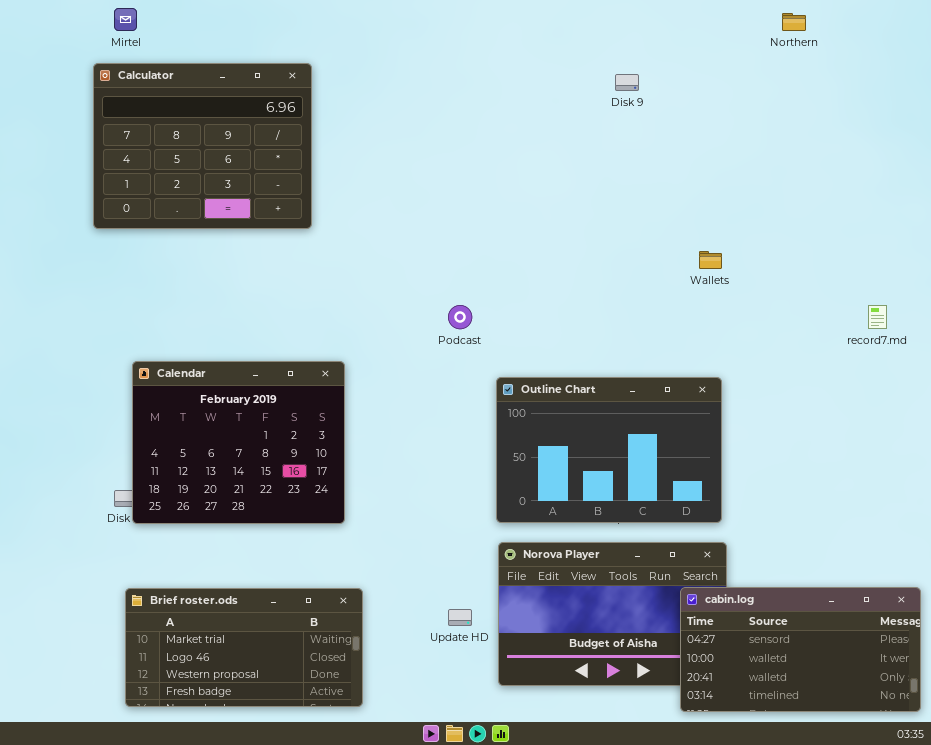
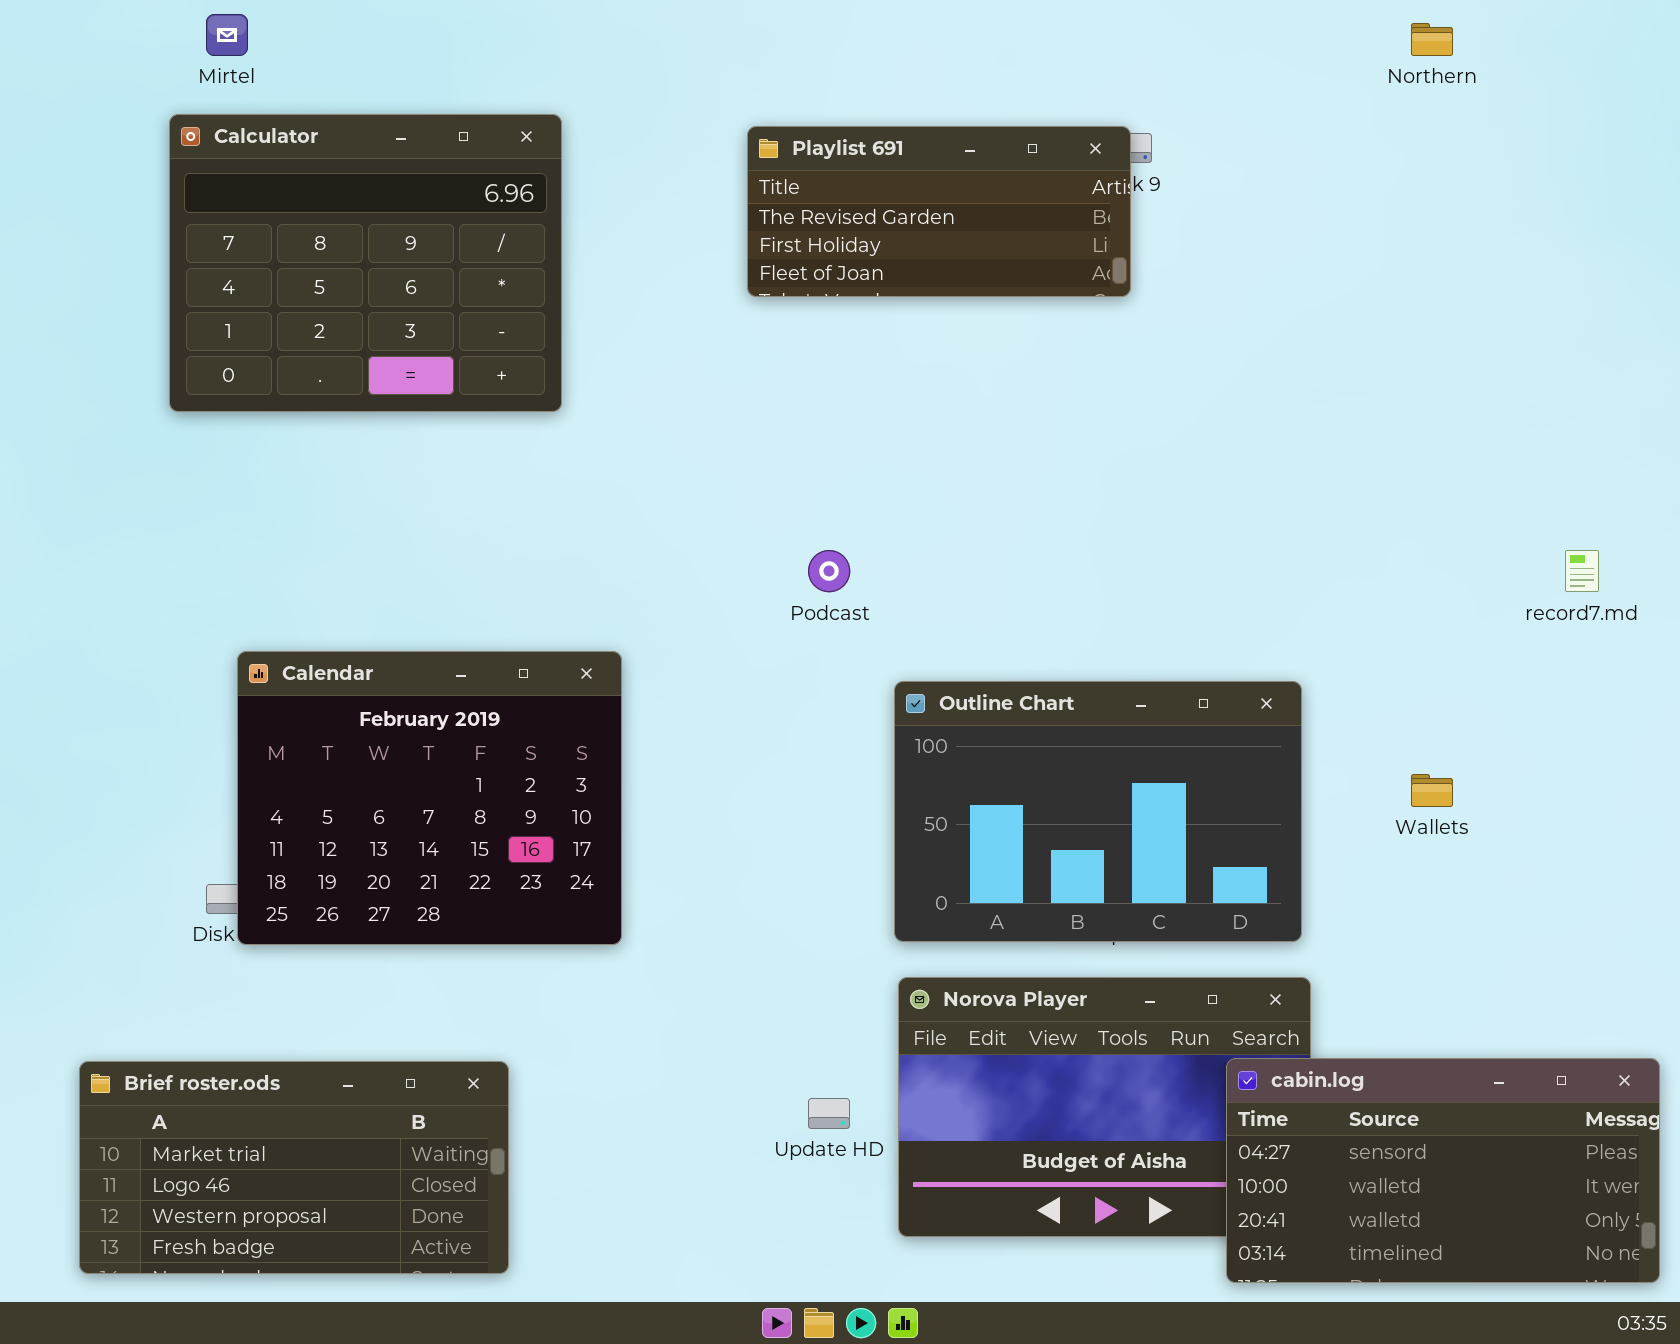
Playlist 691: none -> [747,126,1131,297], opened
Wallets: [699,251,722,269] -> [1411,774,1453,807], moved
Brief roster.ods: [125,588,363,707] -> [79,1061,509,1274], moved

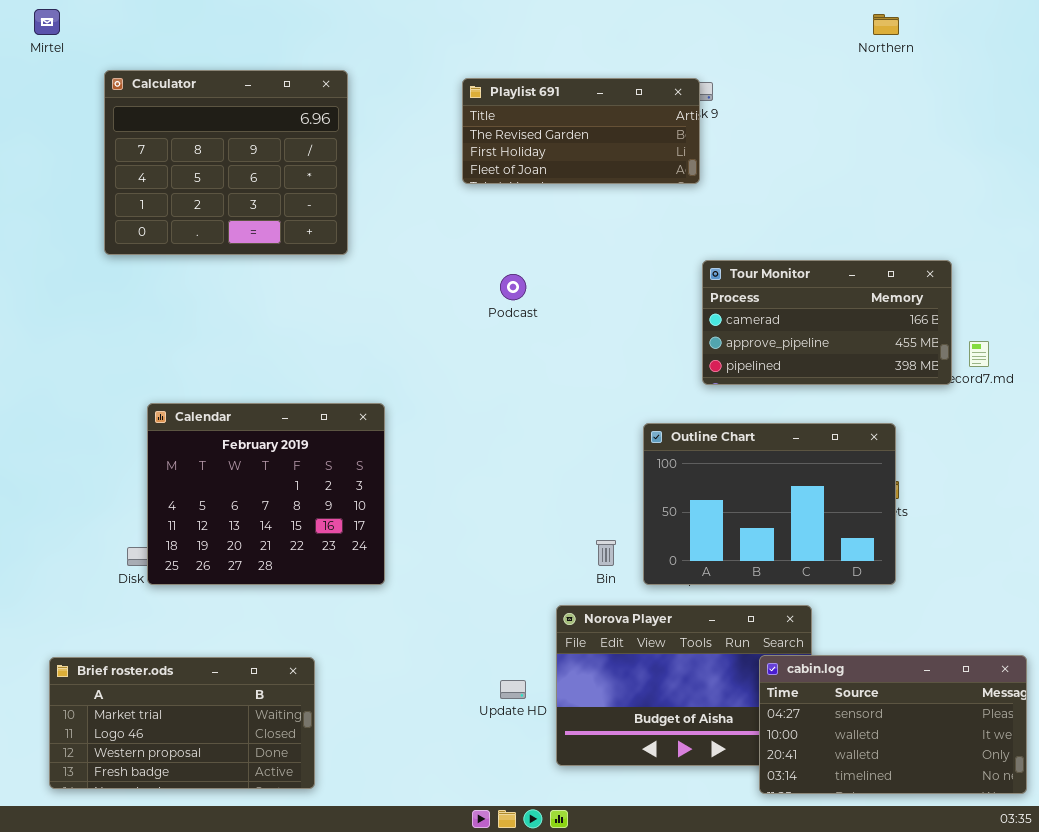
Mirtel: [206,14,248,56] -> [34,9,60,35], moved
Tour Monitor: none -> [702,260,952,385], opened
Podcast: [808,550,850,592] -> [500,274,526,300], moved
Outline Chart: [894,681,1302,942] -> [643,423,896,585], moved

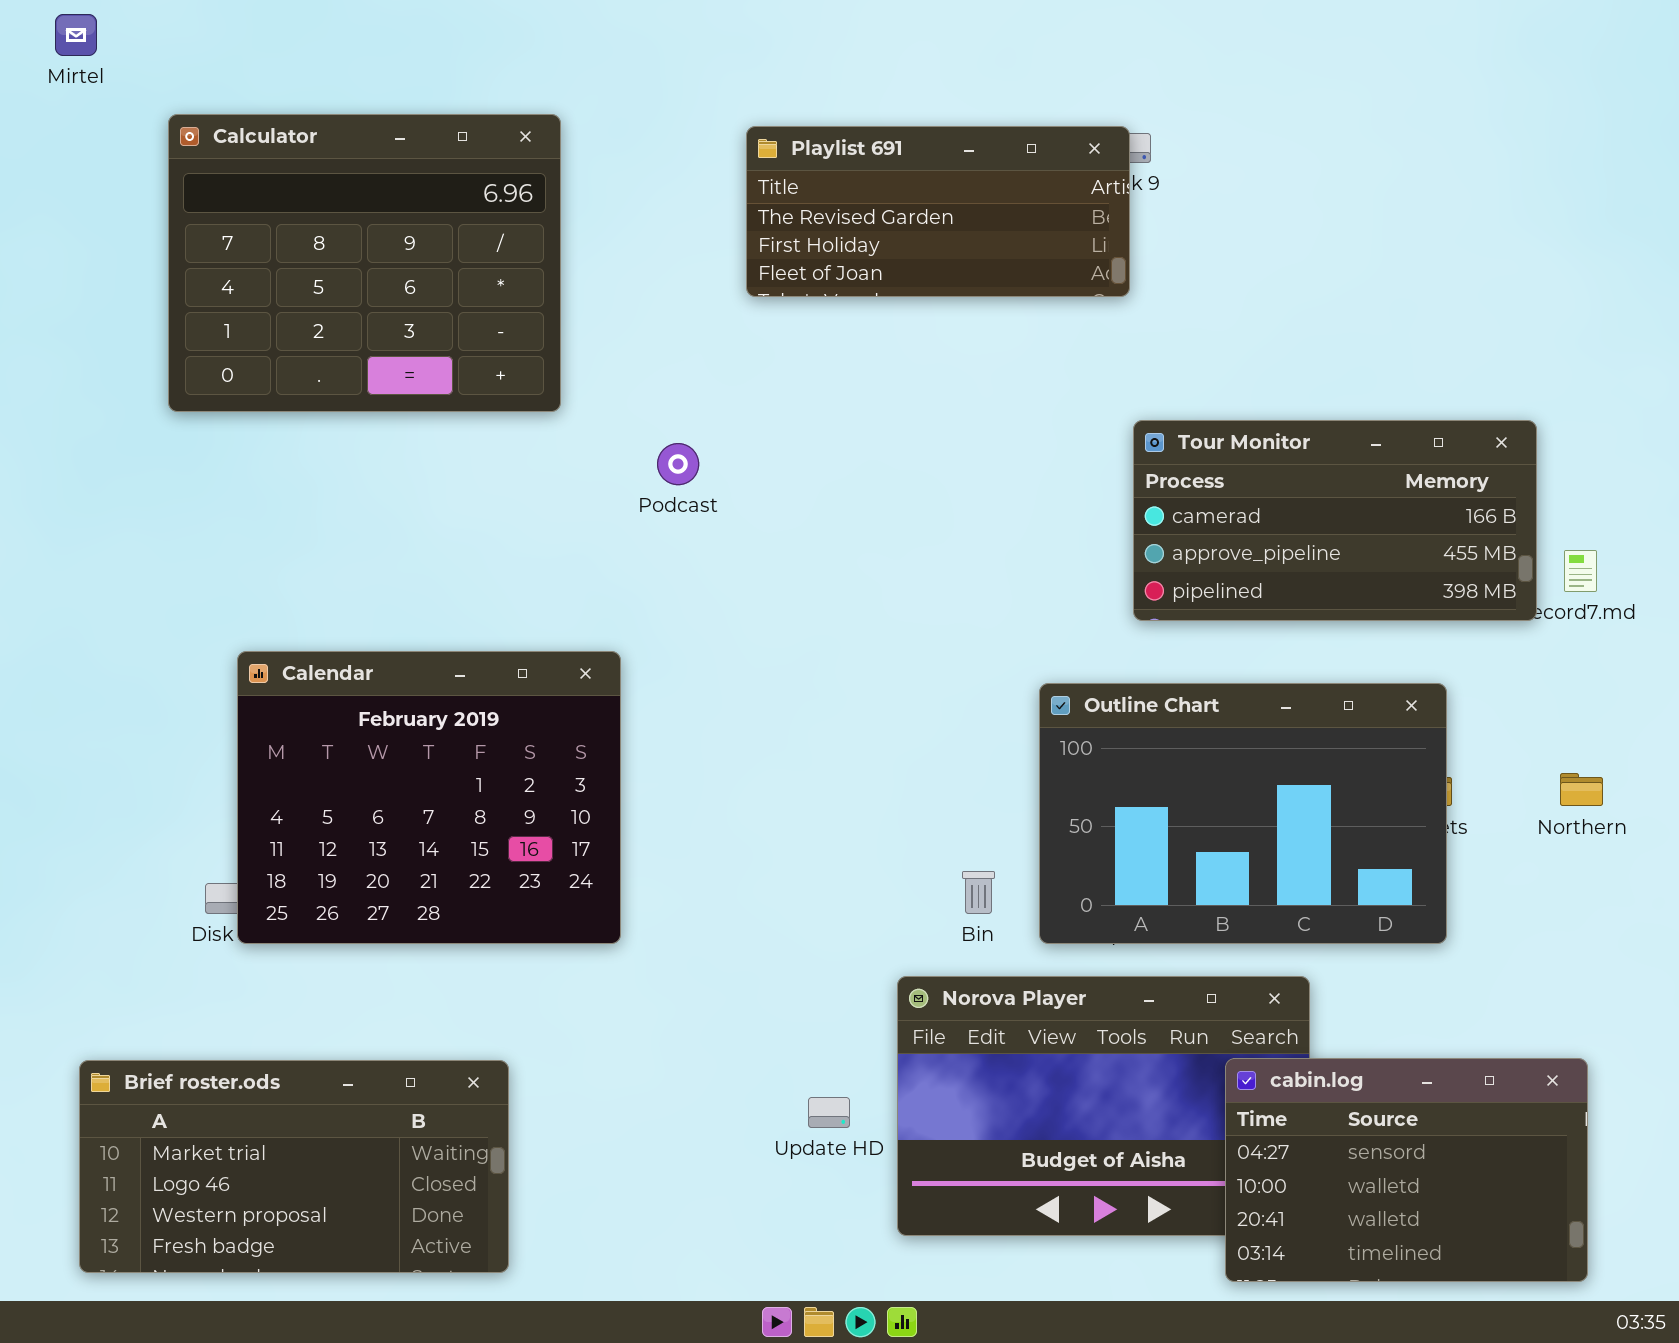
Northern: [873,14,899,35] -> [1560,773,1603,806], moved
Podcast: [500,274,526,300] -> [657,443,699,485], moved
cabin.log: [759,655,1027,794] -> [1225,1058,1588,1282], resized

